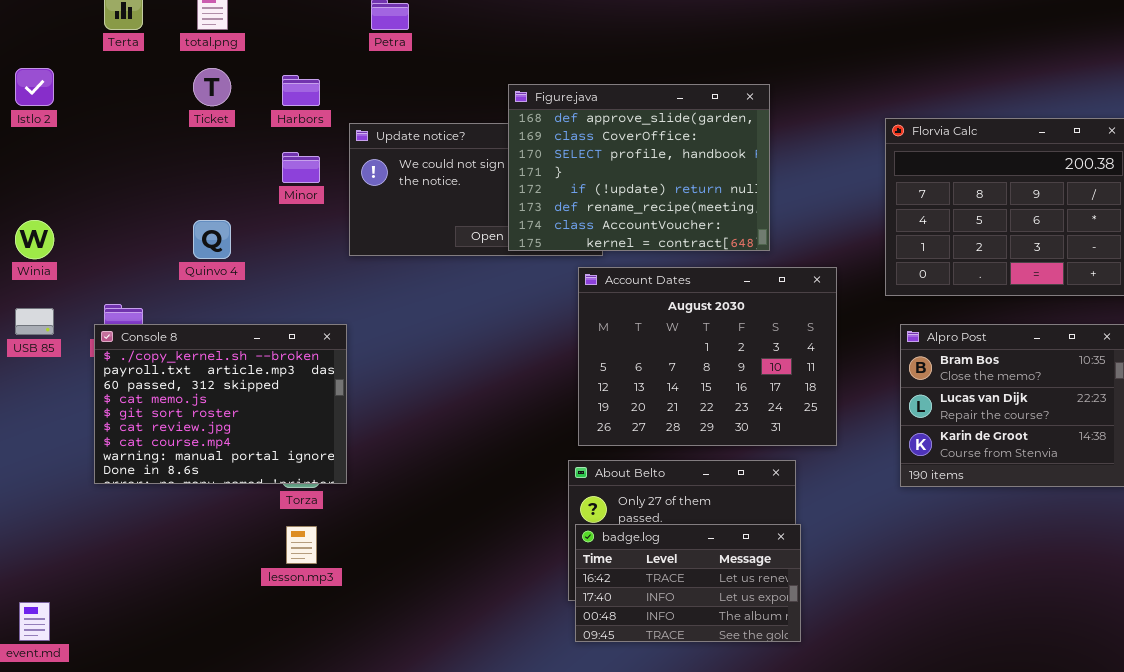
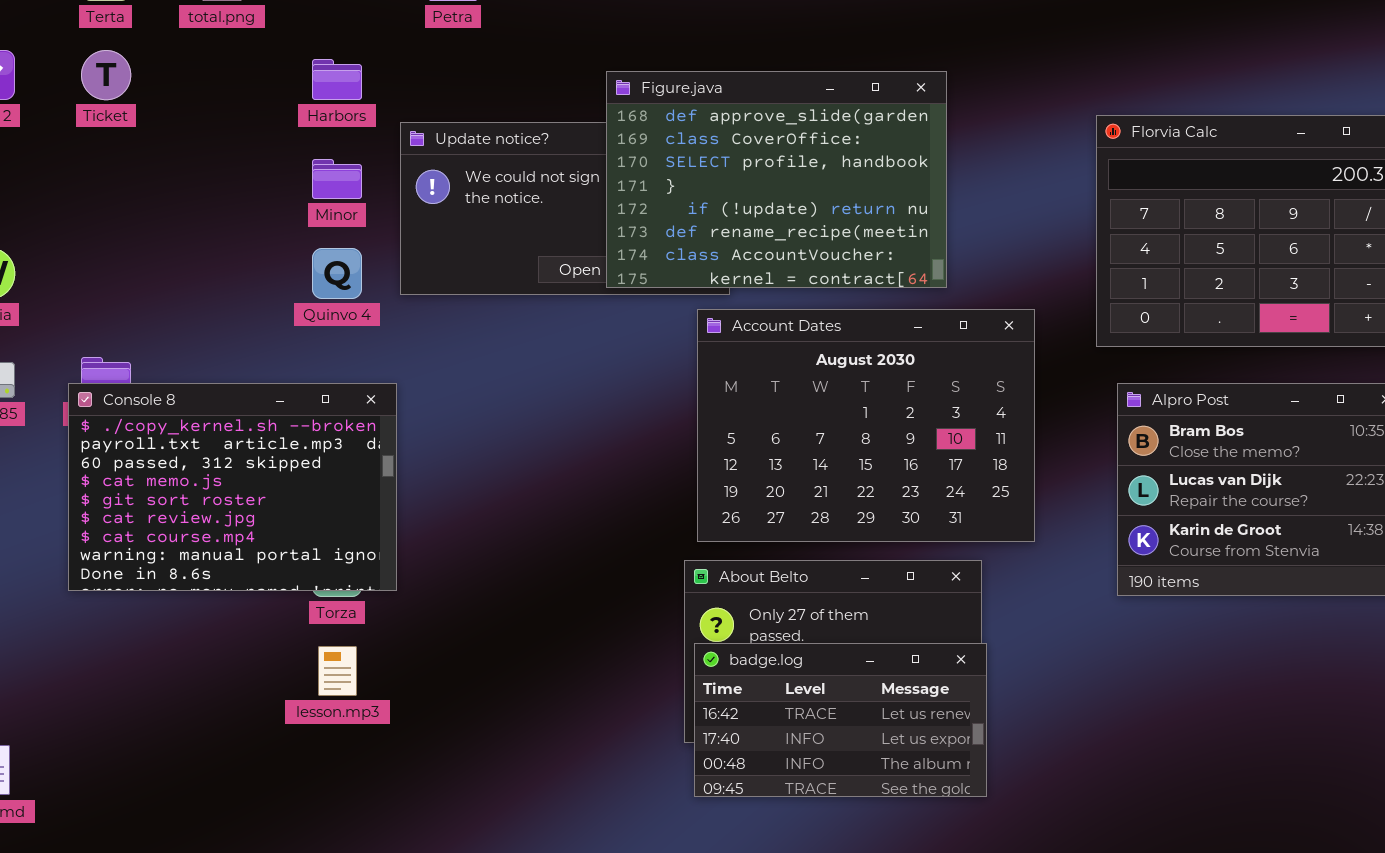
Ticket: [193,68,231,106] -> [81,50,131,100], moved
Quinvo 4: [193,220,231,259] -> [312,248,362,299], moved

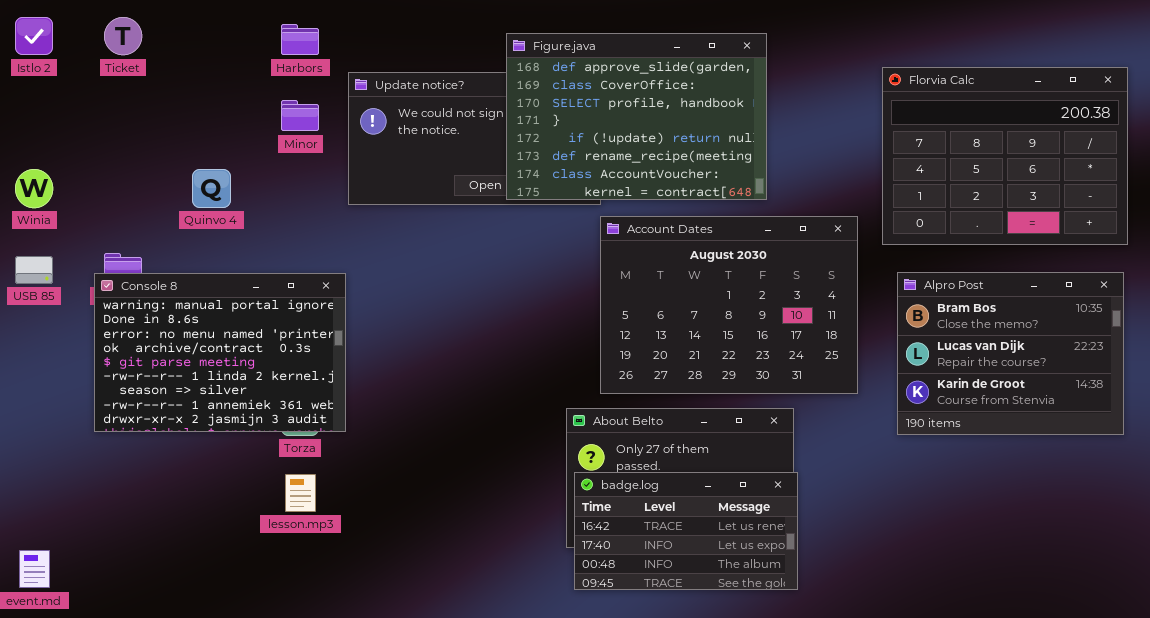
Quinvo 4: [312,248,362,299] -> [192,169,231,208], moved
Account Dates: [697,309,1035,542] -> [600,216,858,394], moved
Console 8: [68,383,397,591] -> [94,273,346,432], scrolled down 7 rows

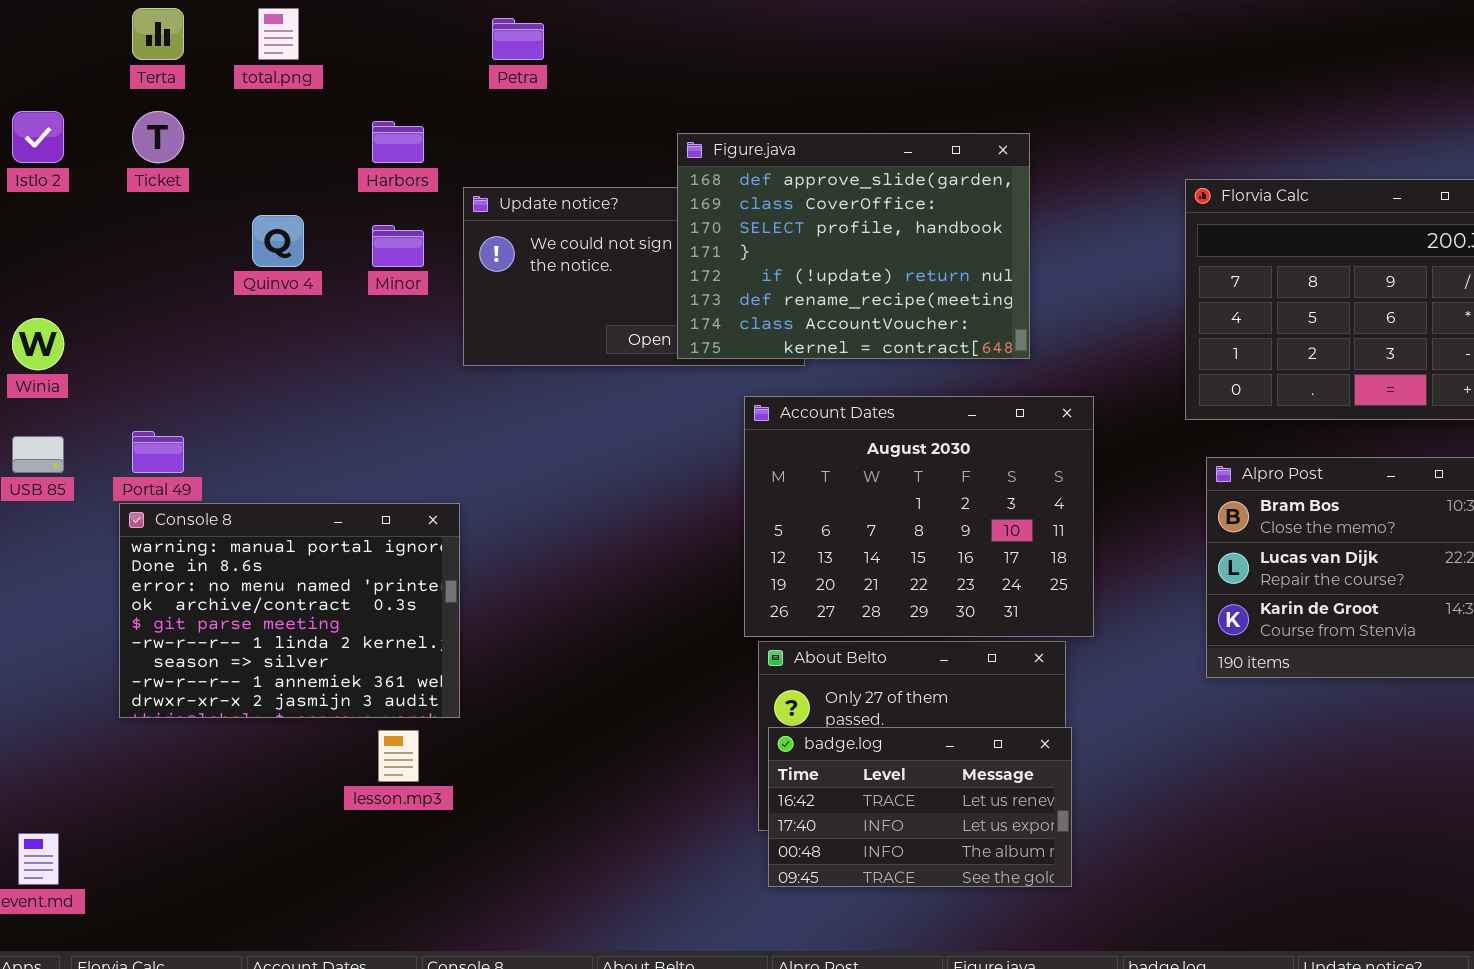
Quinvo 4: [192,169,231,208] -> [252,215,304,267], moved
Account Dates: [600,216,858,394] -> [744,396,1094,637], moved
Console 8: [94,273,346,432] -> [119,503,460,718], moved

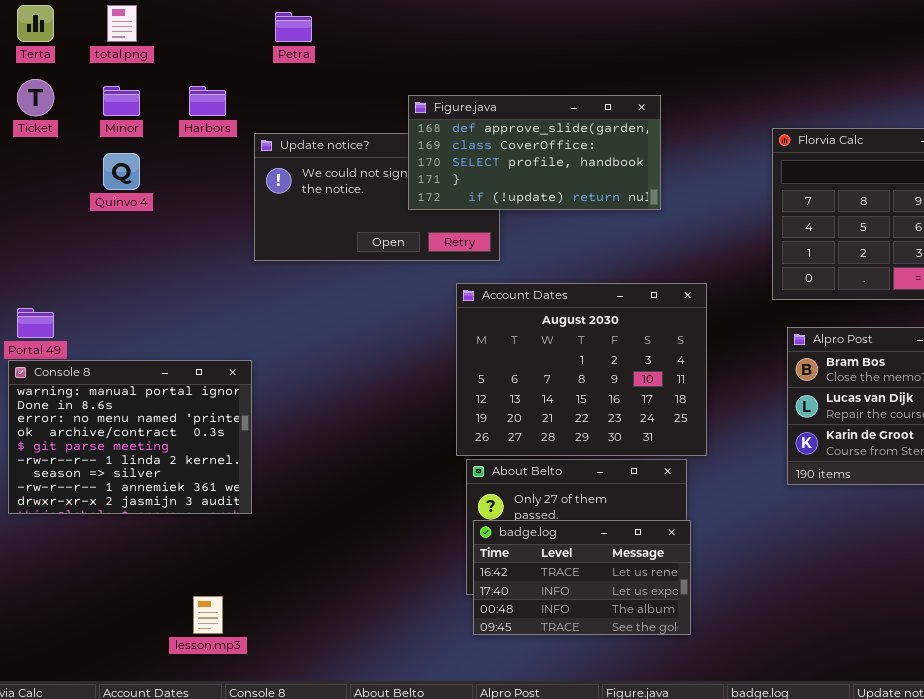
Figure.java: [677,133,1030,359] -> [408,95,661,210], resized
Minor: [372,225,424,267] -> [103,86,140,116], moved
lesson.mp3: [378,730,419,782] -> [193,596,223,634], moved

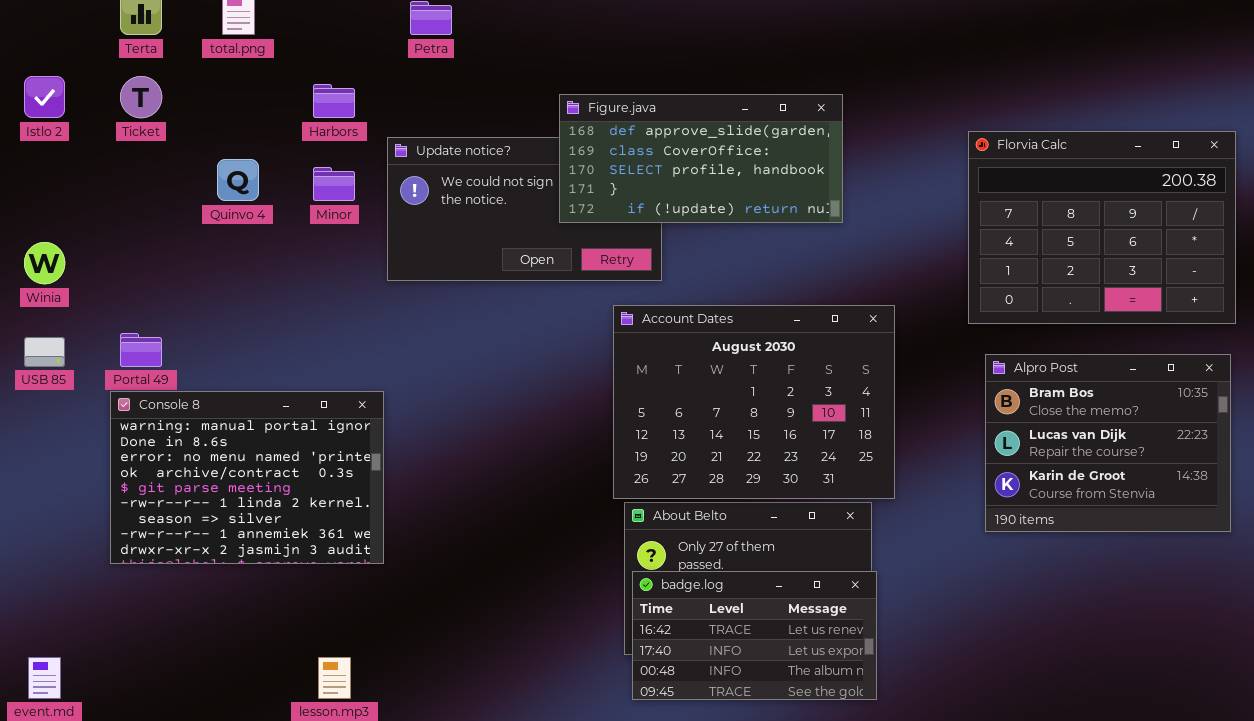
Minor: [103,86,140,116] -> [313,167,355,201], moved

